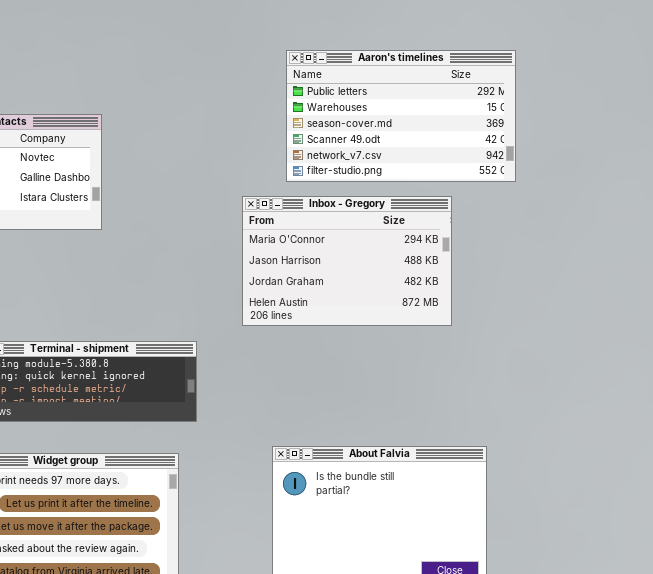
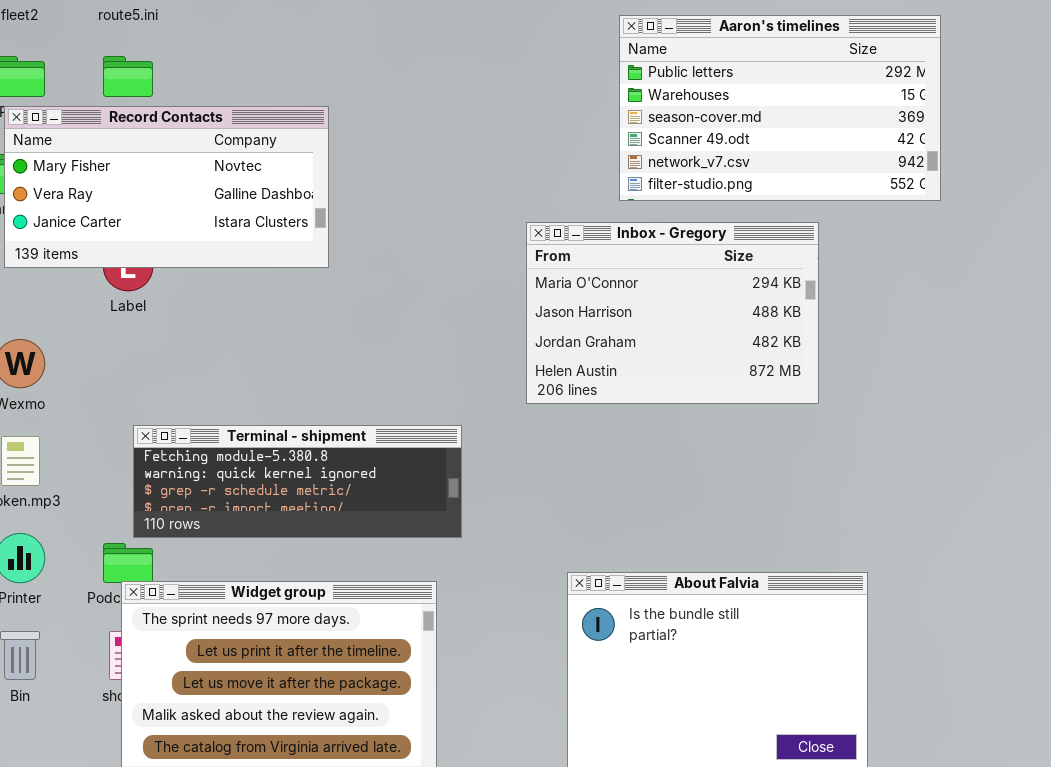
Aaron's timelines: [286,50,516,182] -> [619,15,941,201], moved

